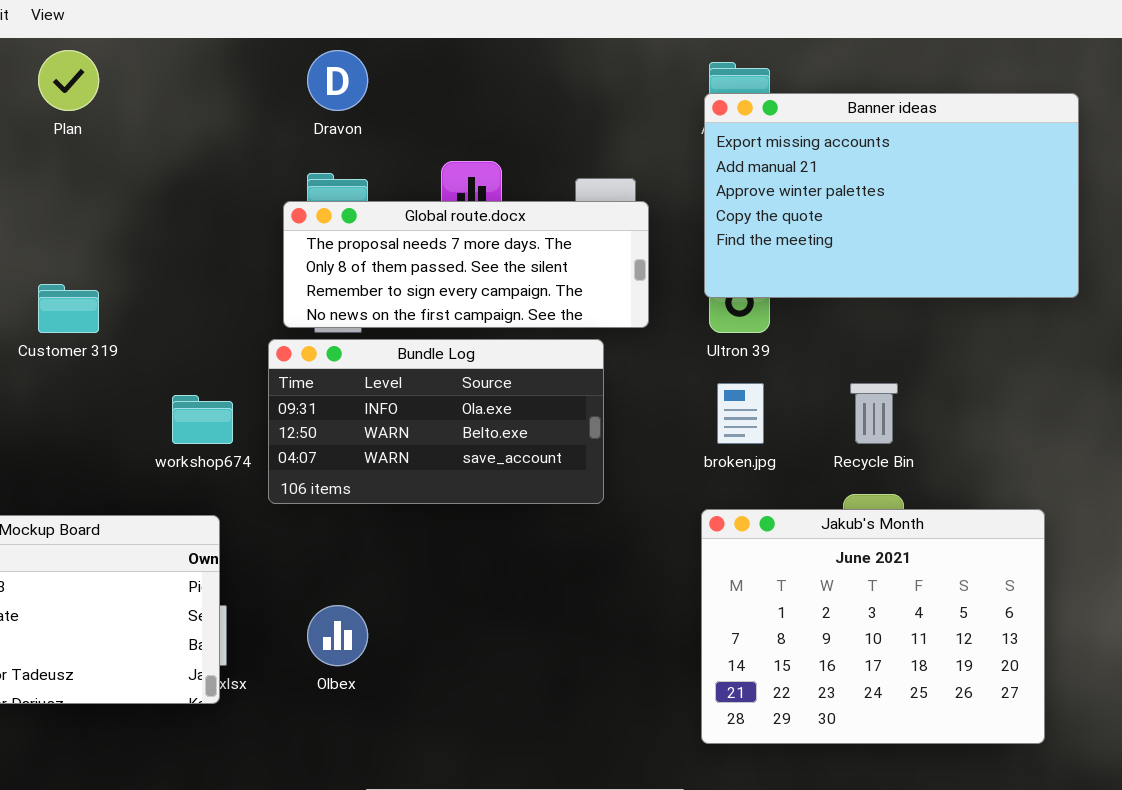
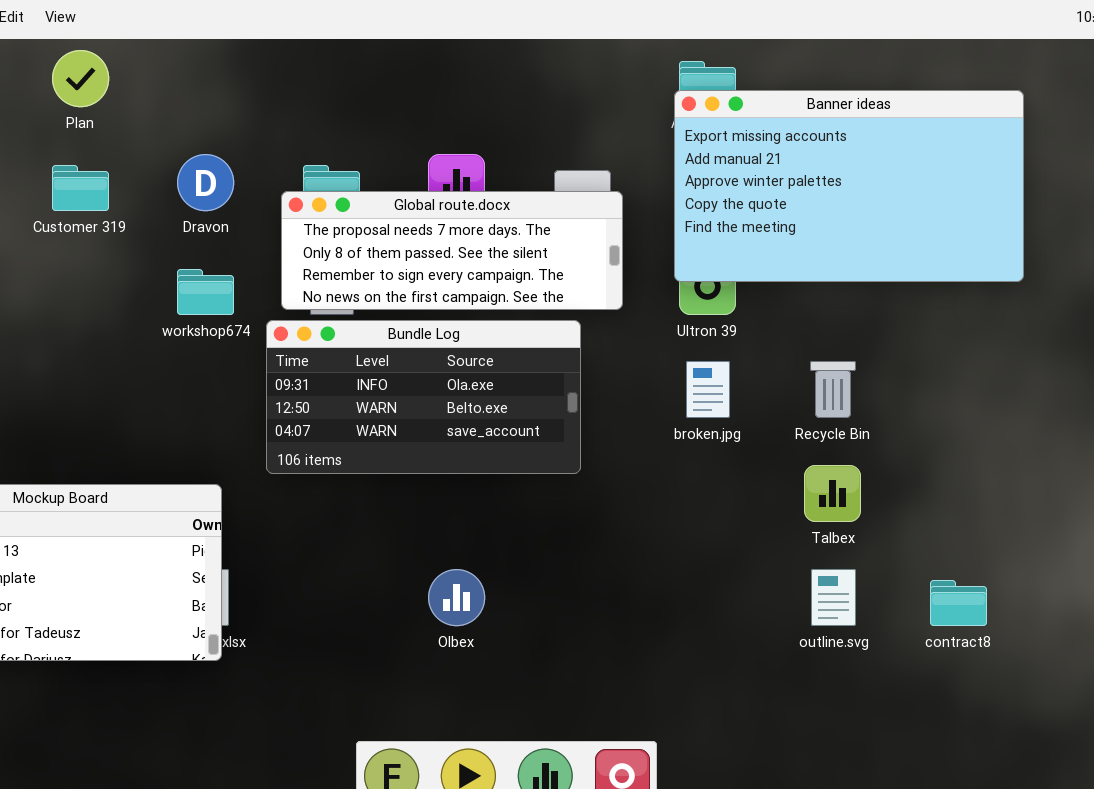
Dravon: [307,50,368,111] -> [177,154,234,211], moved
Customer 319: [38,284,99,333] -> [52,165,109,211], moved
workshop674: [172,395,233,444] -> [177,269,234,315], moved
Jakub's Month: [701,509,1045,744] -> none, closed
Olbex: [307,605,368,666] -> [428,569,485,626], moved

